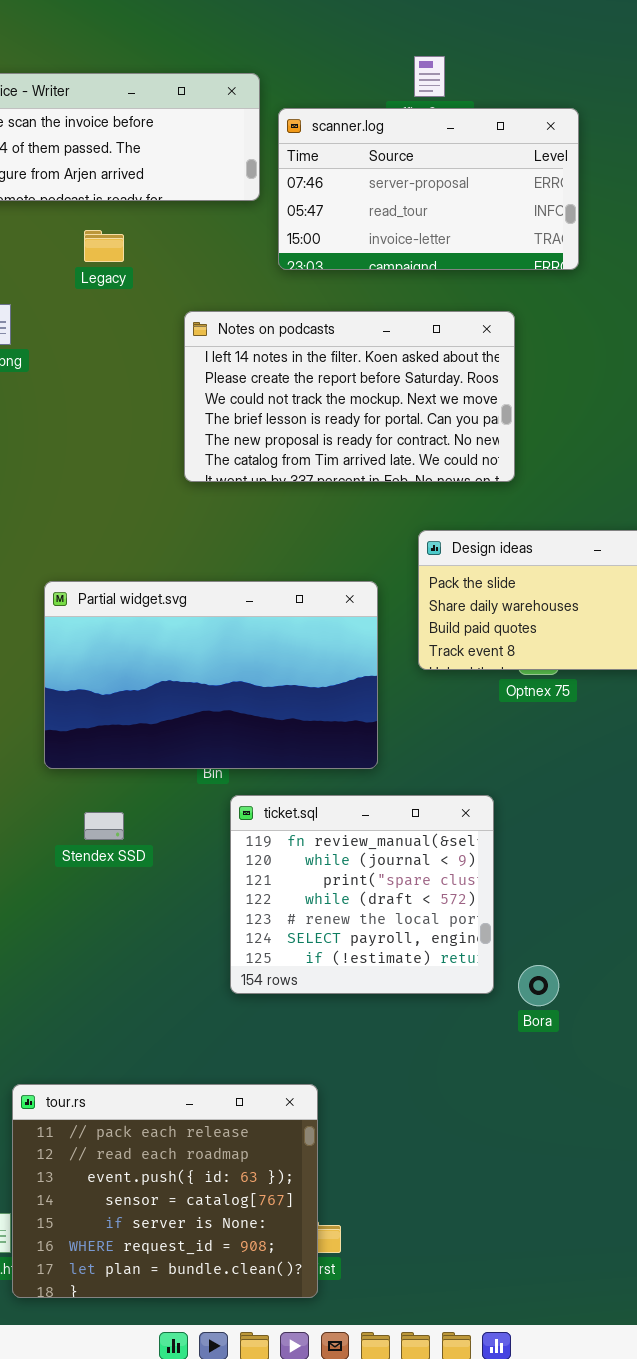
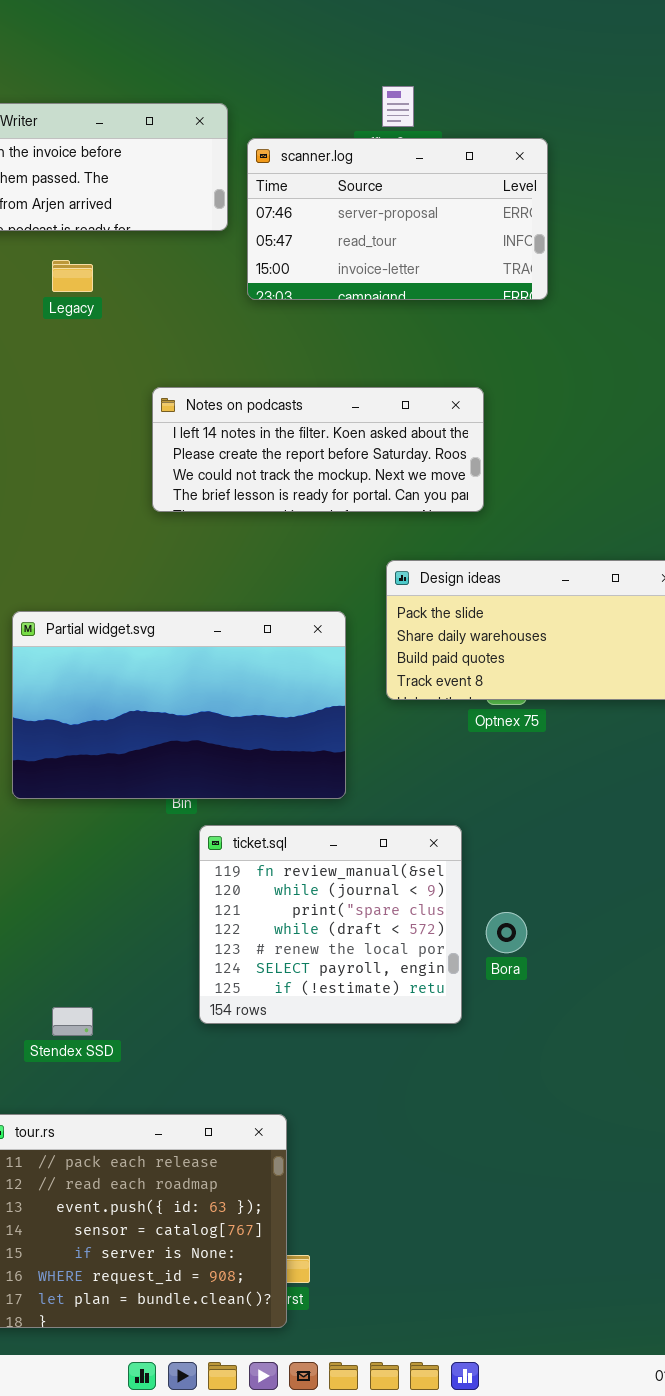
Notes on podcasts: [184,311,515,482] -> [152,387,484,512], resized
Stendex SSD: [84,812,124,840] -> [52,1007,93,1036], moved
Bora: [518,965,559,1006] -> [486,912,527,953], moved

